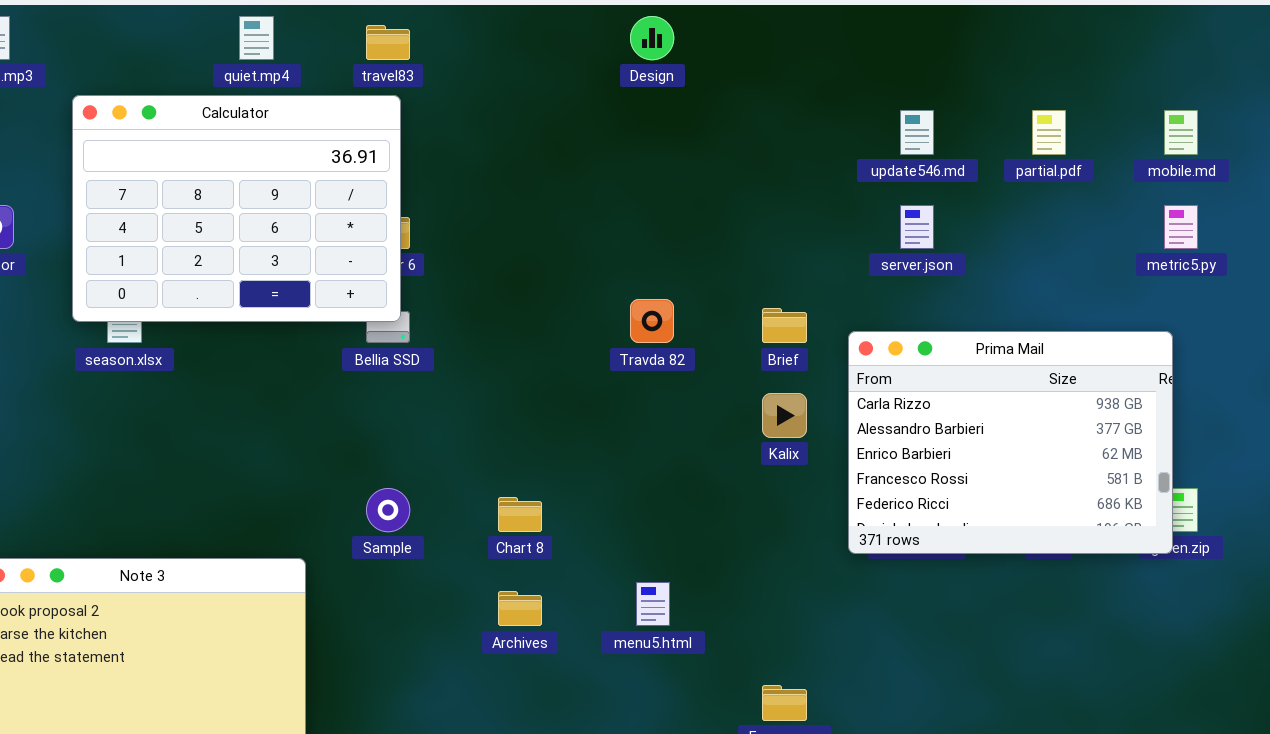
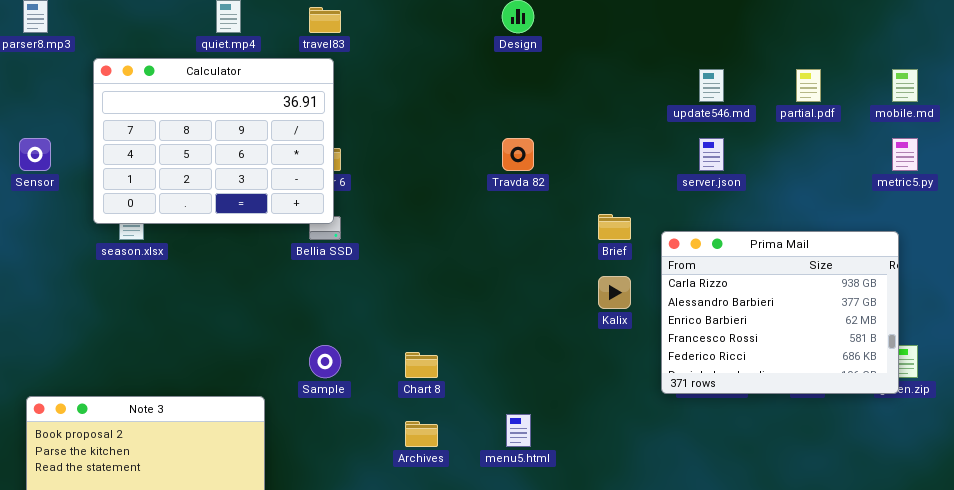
Travda 82: [630,299,674,343] -> [502,138,534,171], moved

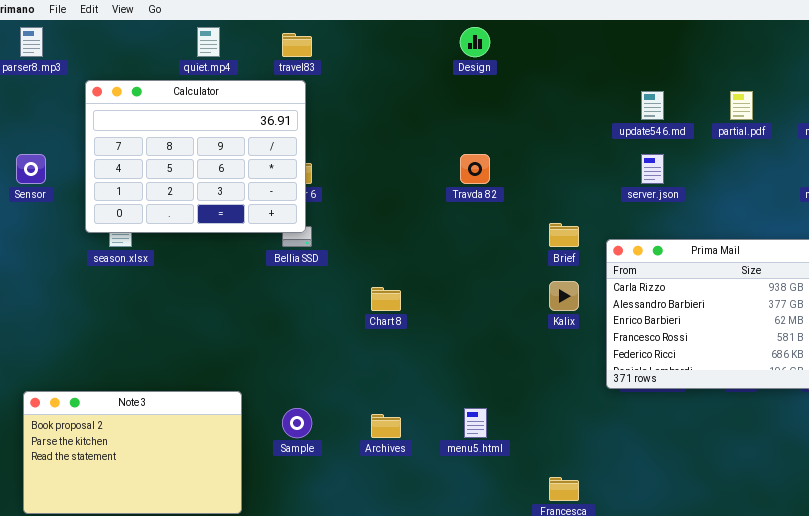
Sample: [309,345,341,378] -> [282,408,312,438], moved
Chart 8: [405,352,438,378] -> [371,287,401,311], moved

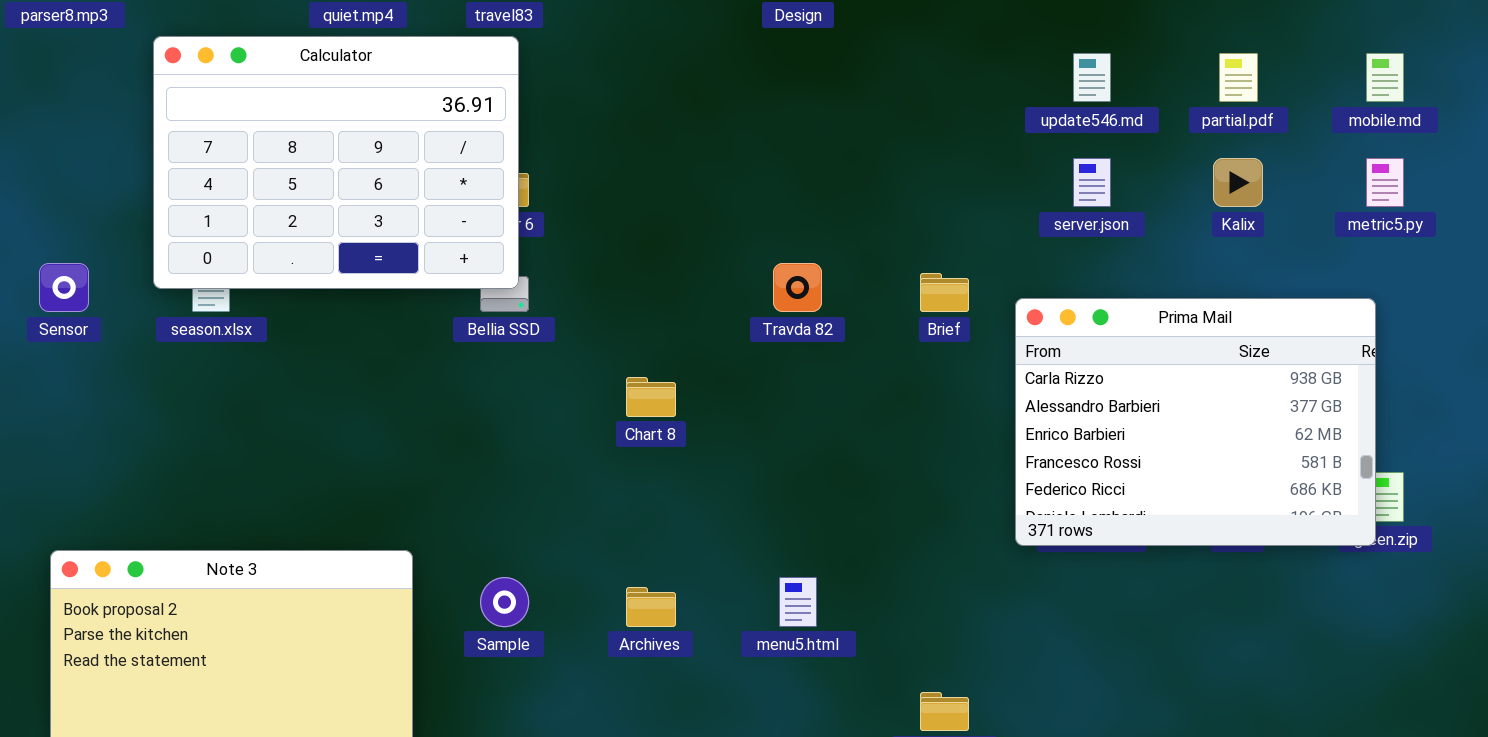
Sensor: [16,154,46,184] -> [39,263,89,312], moved
Travda 82: [460,154,490,184] -> [773,263,822,312], moved
Kalix: [549,281,579,311] -> [1213,158,1263,207], moved

